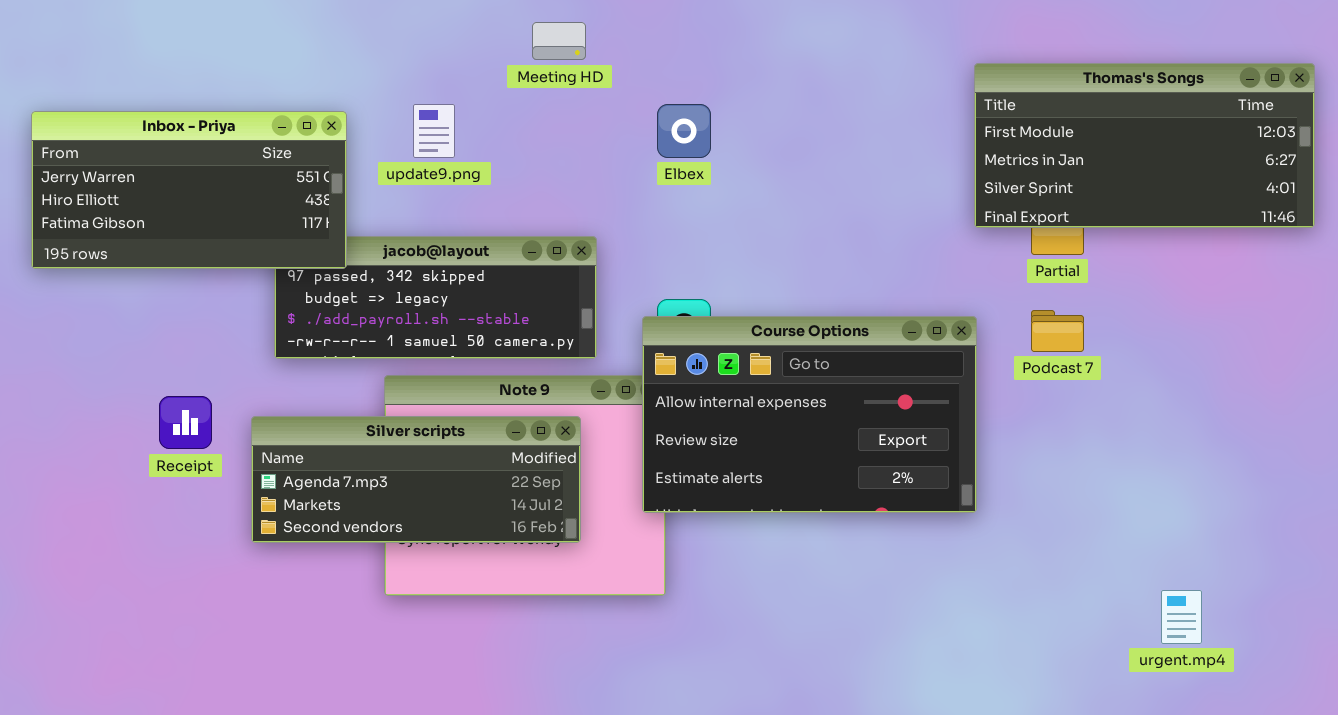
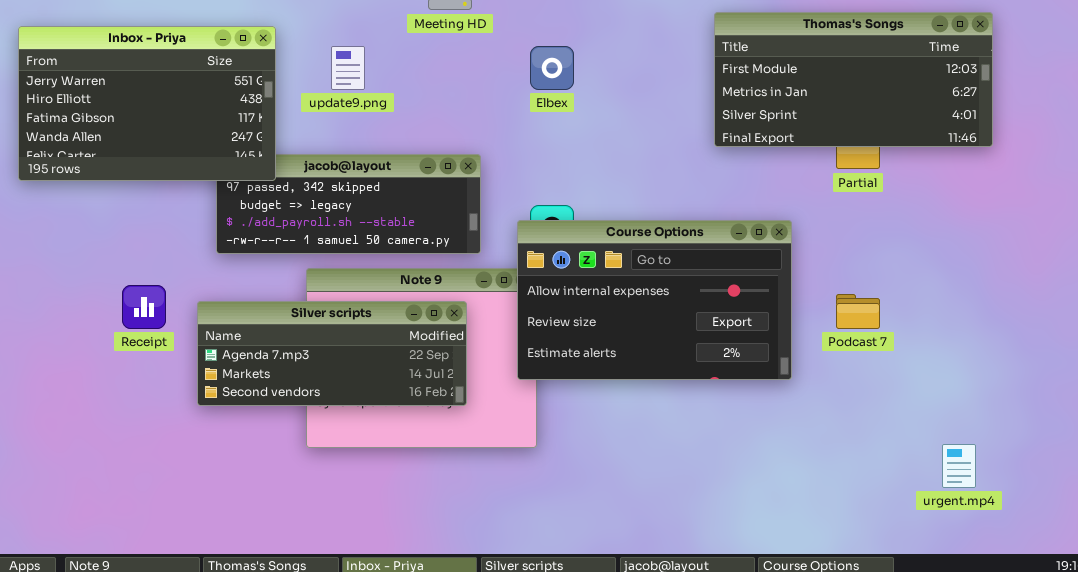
Thomas's Songs: [974,63,1315,228] -> [714,12,993,147], moved
Inbox - Priya: [31,111,347,269] -> [18,26,276,181], resized
Podcast 7: [1031,310,1084,352] -> [836,294,880,329], moved

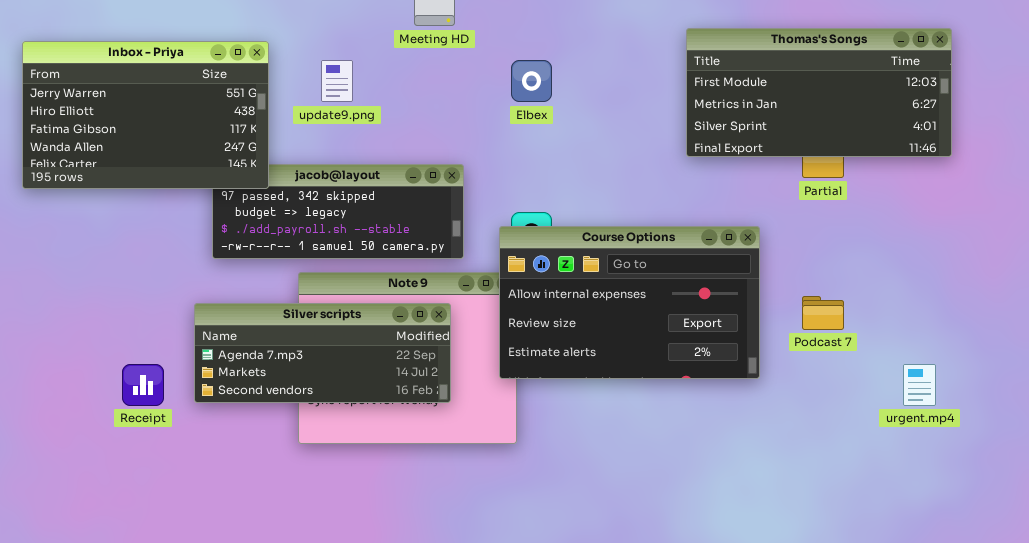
Receipt: [122,285,166,329] -> [122,364,164,406], moved
urgent.mp4: [942,444,976,488] -> [903,364,936,406], moved

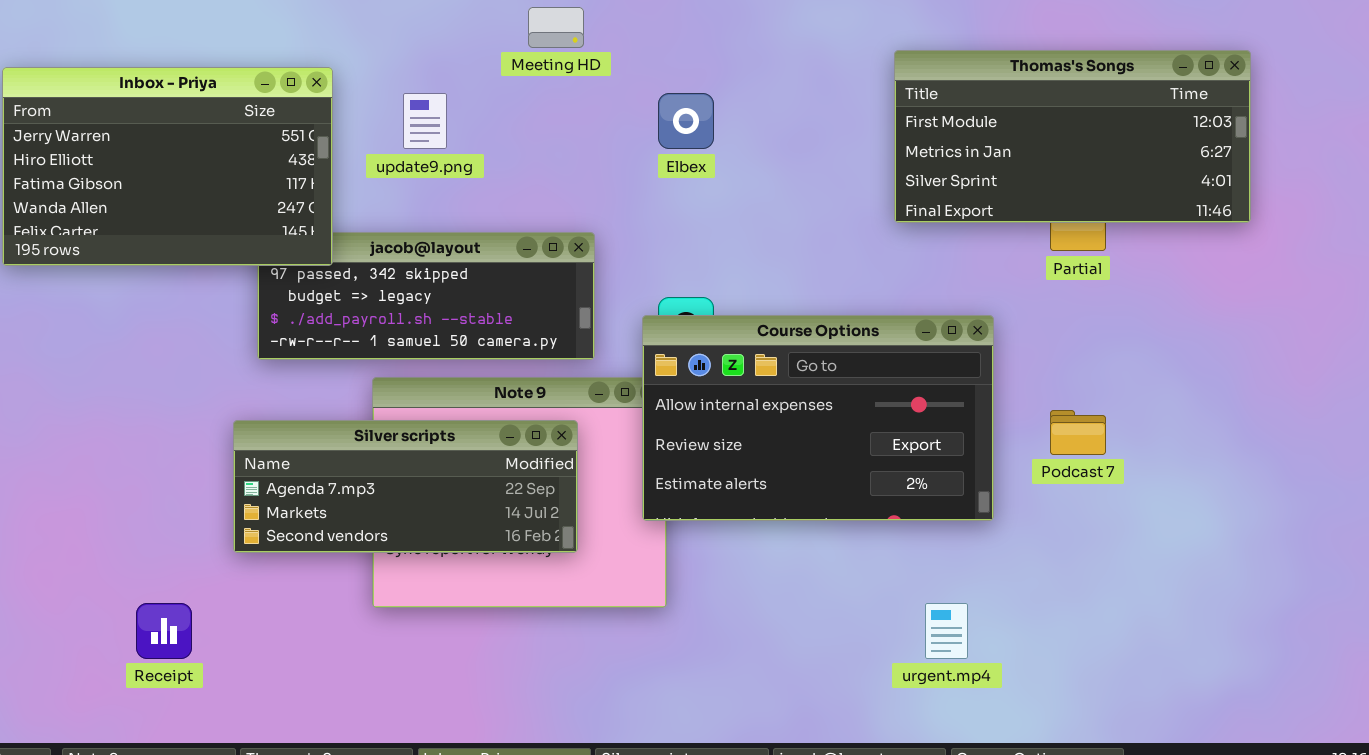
Receipt: [122,364,164,406] -> [136,603,192,659], moved
urgent.mp4: [903,364,936,406] -> [925,603,968,659], moved

